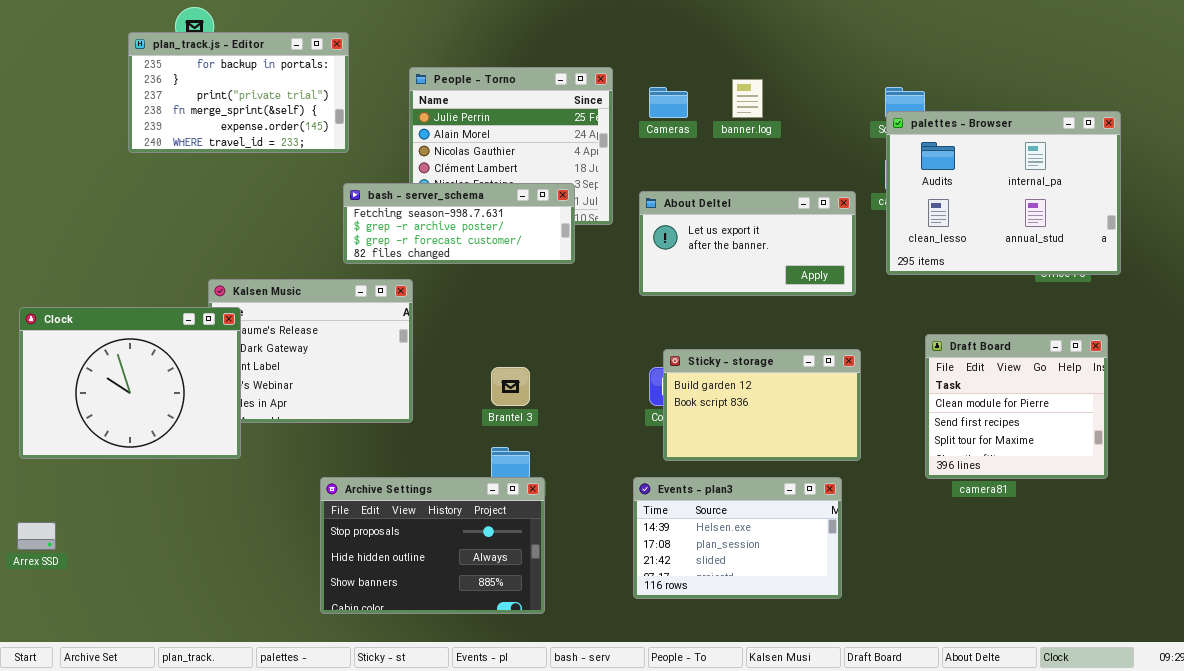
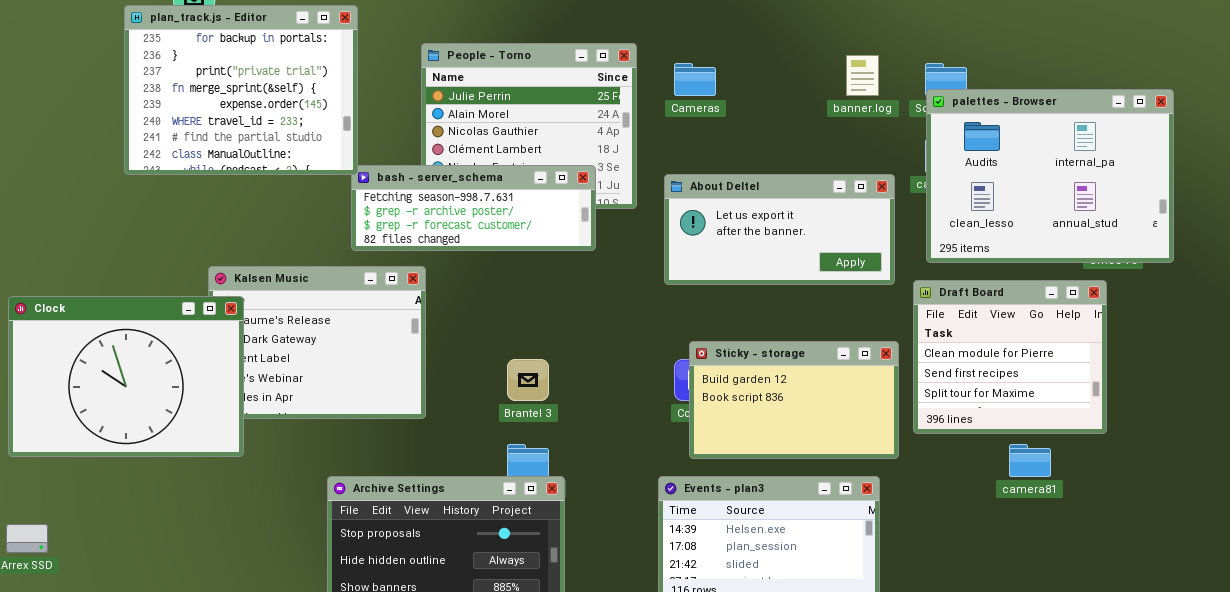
plan_track.js - Editor: [128,32,349,153] -> [124,5,358,175], resized
banner.log: [732,79,763,118] -> [846,55,879,96], moved
Draft Board: [925,334,1108,479] -> [913,280,1107,434], moved

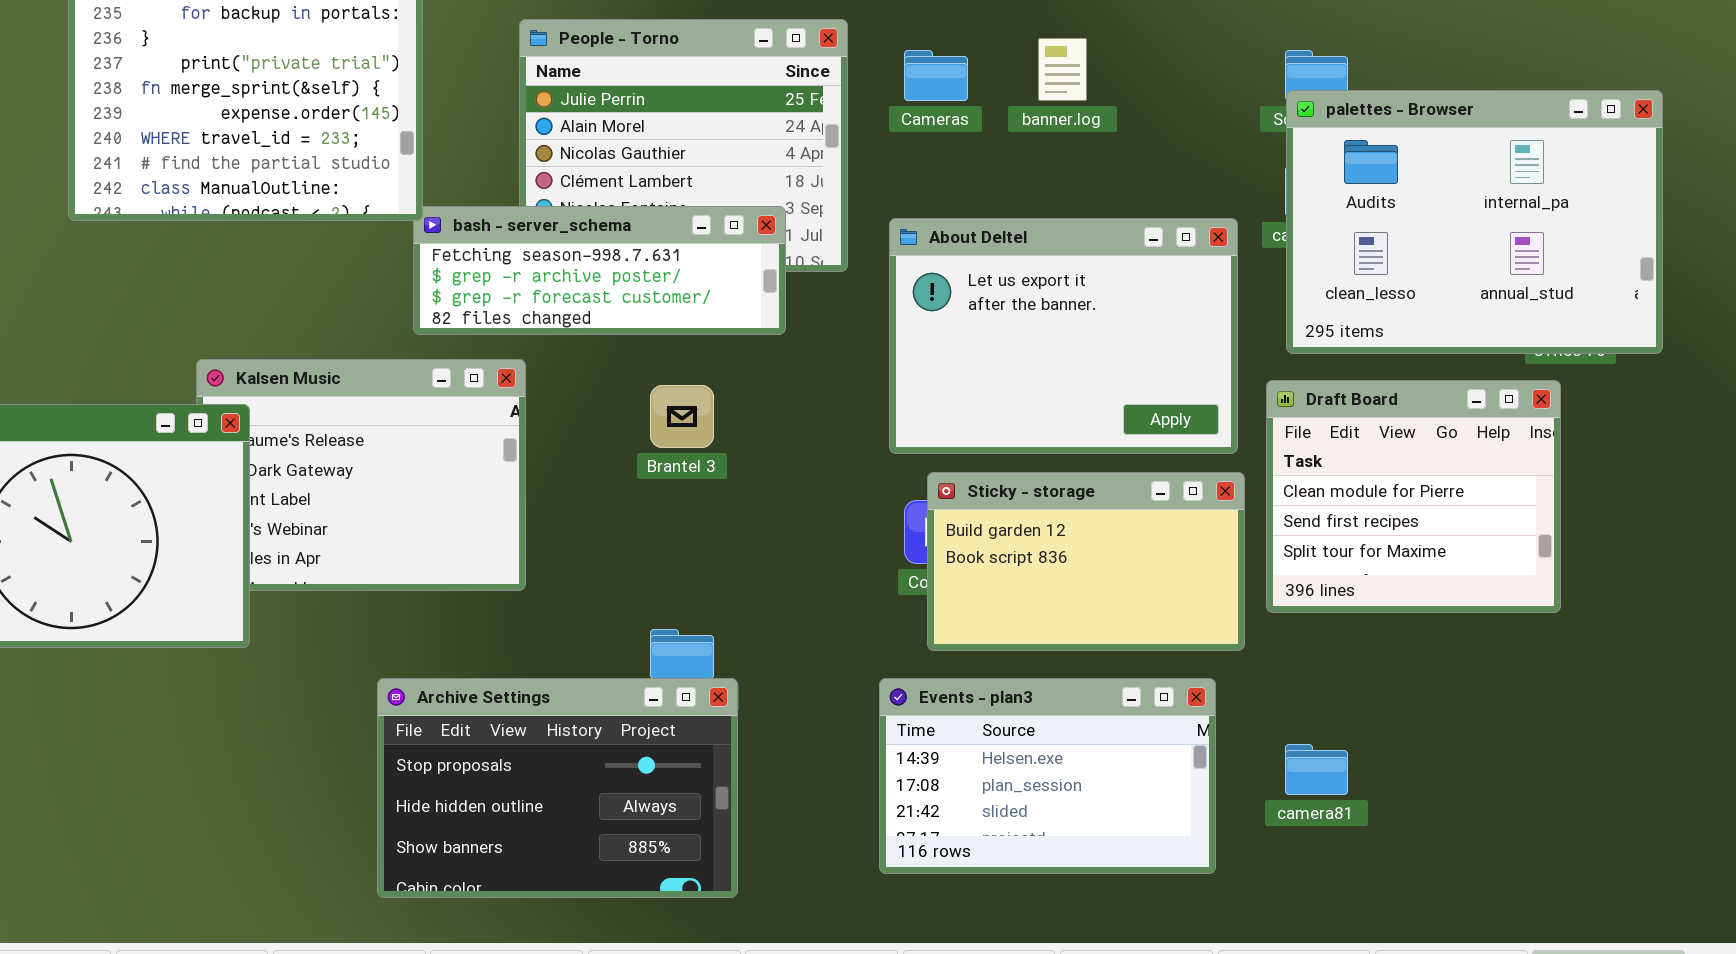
banner.log: [846,55,879,96] -> [1038,38,1087,101], moved
About Deltel: [664,174,895,285] -> [889,218,1238,454], resized
Brantel 3: [507,359,549,401] -> [650,385,714,448], moved
camera81: [1009,444,1051,477] -> [1285,744,1348,795], moved

